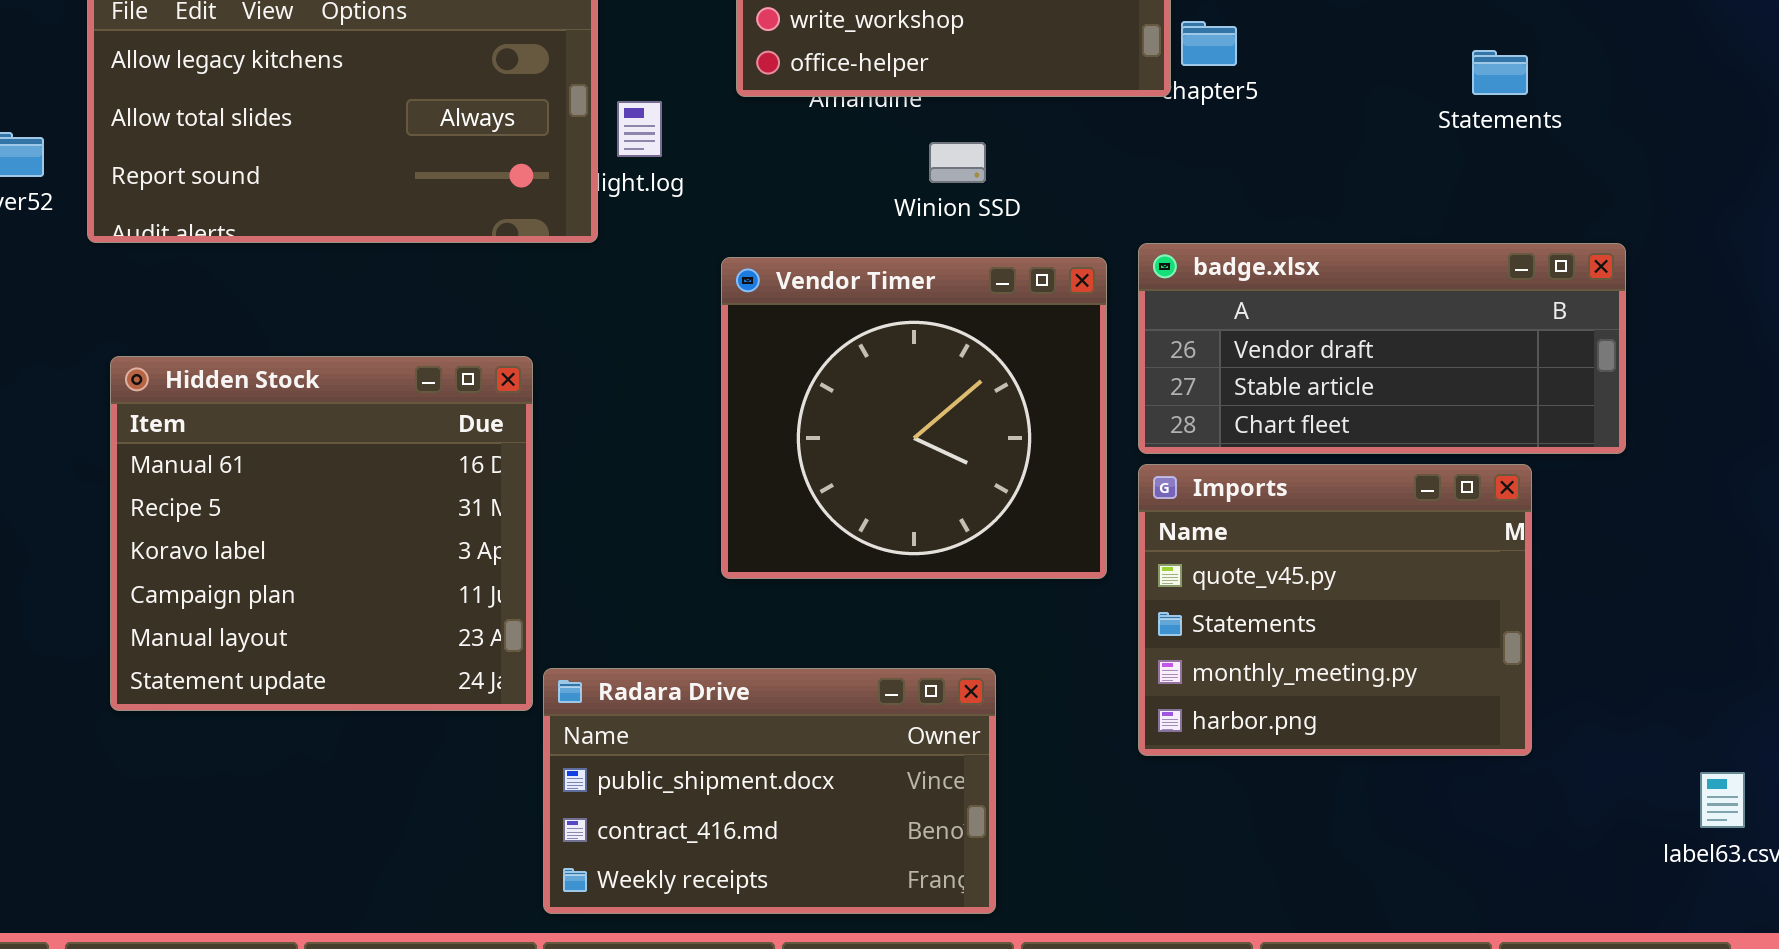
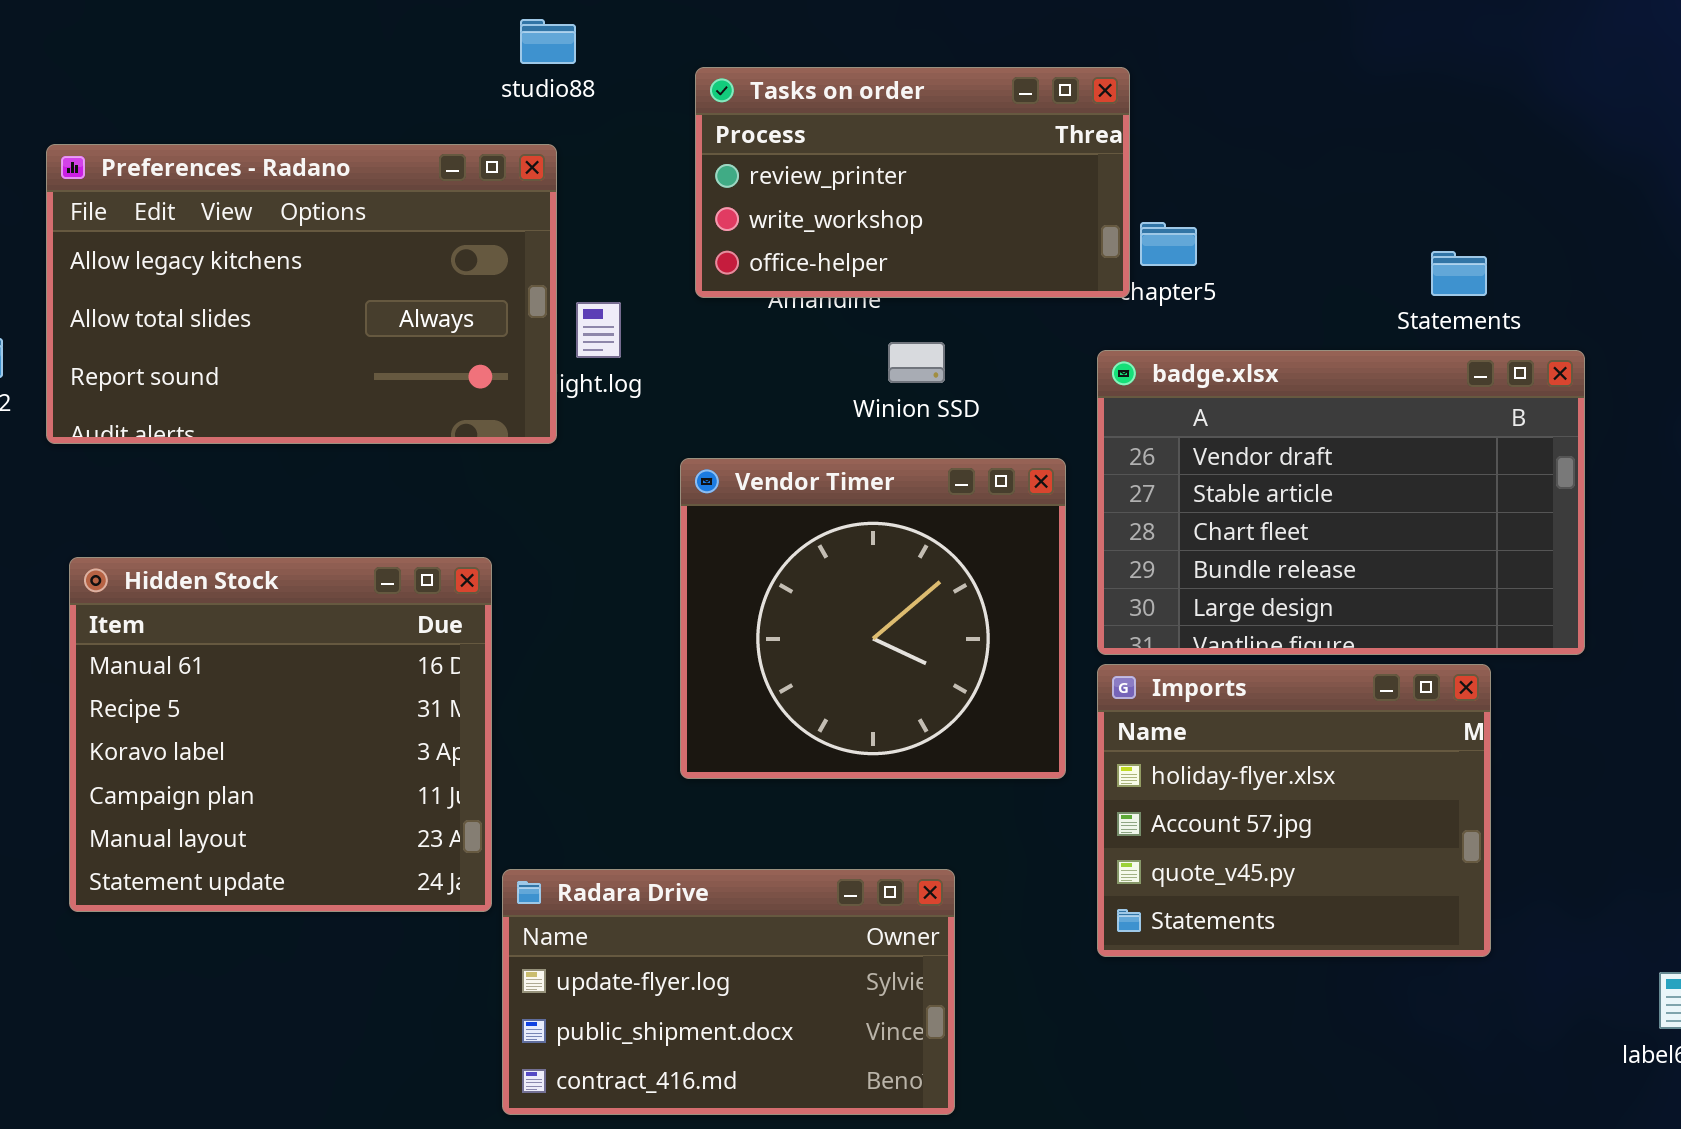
badge.xlsx: [1138,243,1626,454] -> [1097,350,1585,655], resized
Imports: [1138,464,1532,756] -> [1097,664,1491,957], scrolled up 2 rows
Radara Drive: [543,668,996,914] -> [502,869,955,1115], scrolled up 1 row

